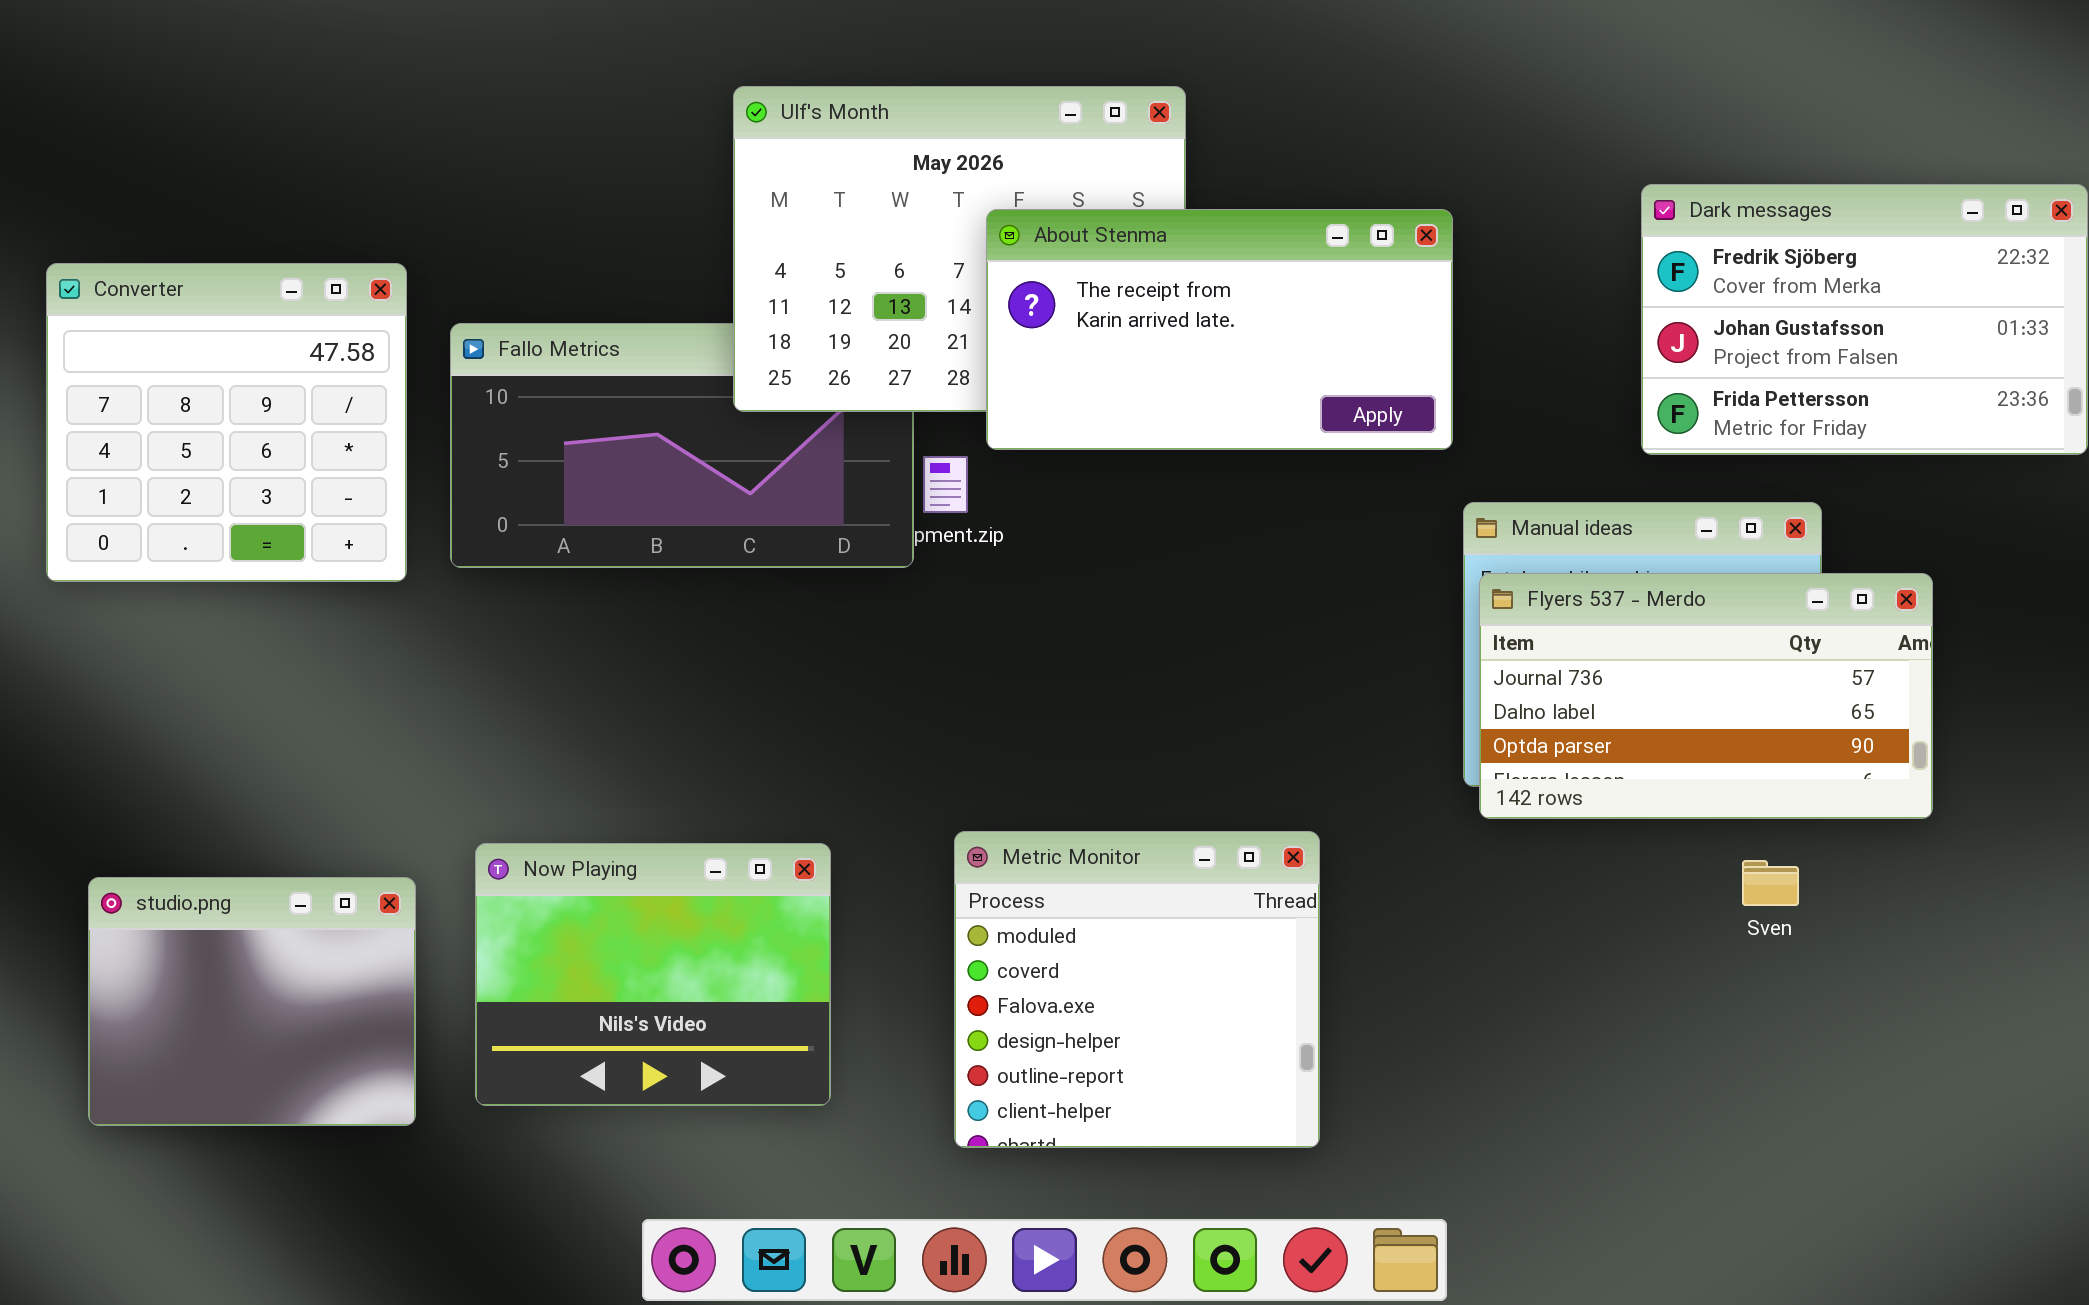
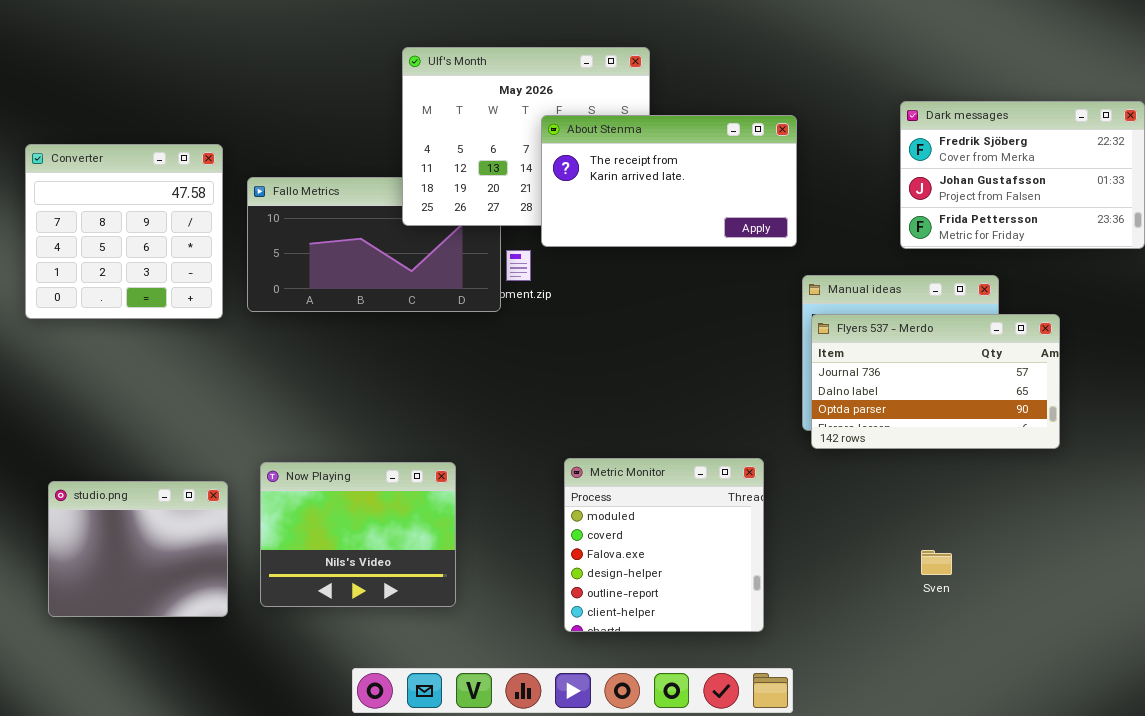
Metric Monitor: [954,831,1320,1148] -> [564,458,764,632], moved
Sven: [1742,860,1799,906] -> [921,550,952,575], moved

